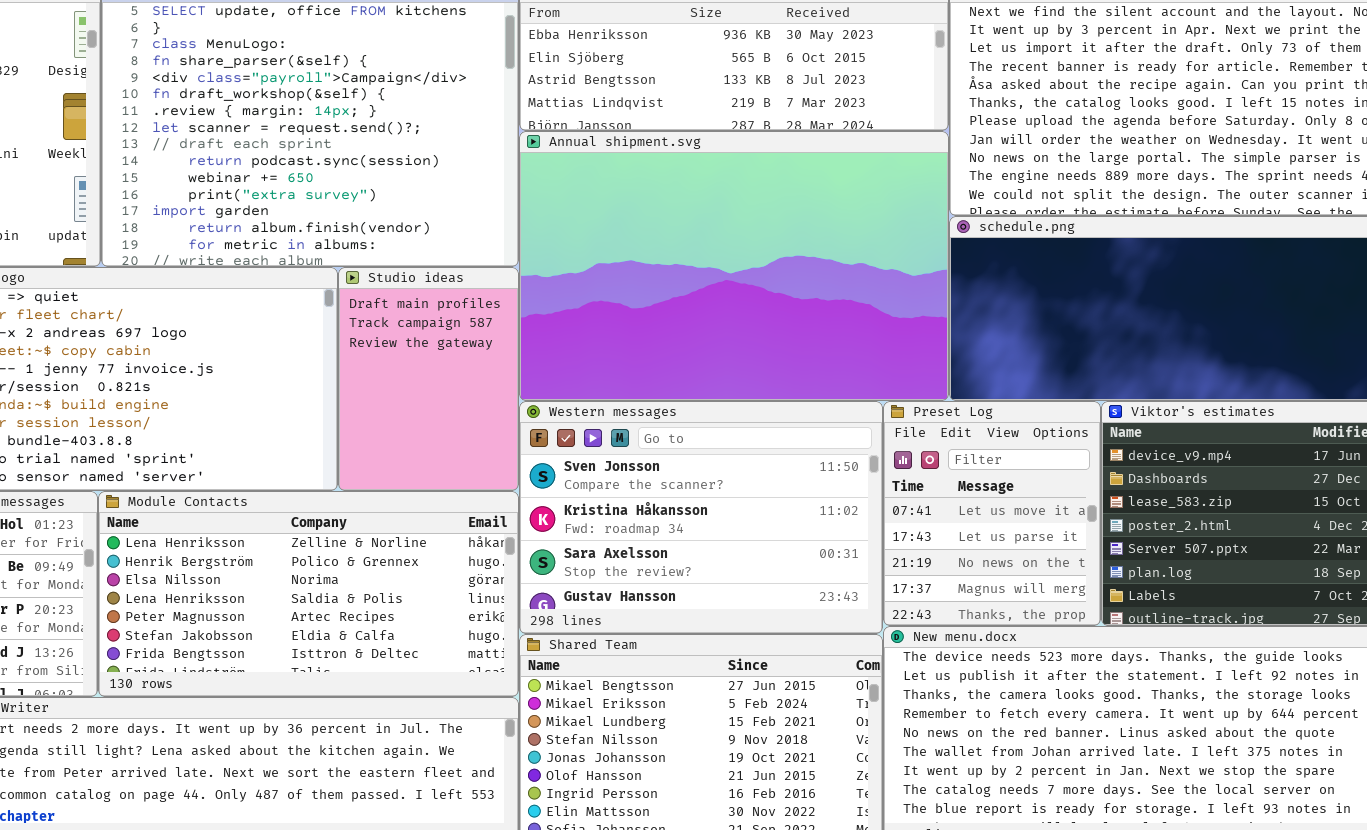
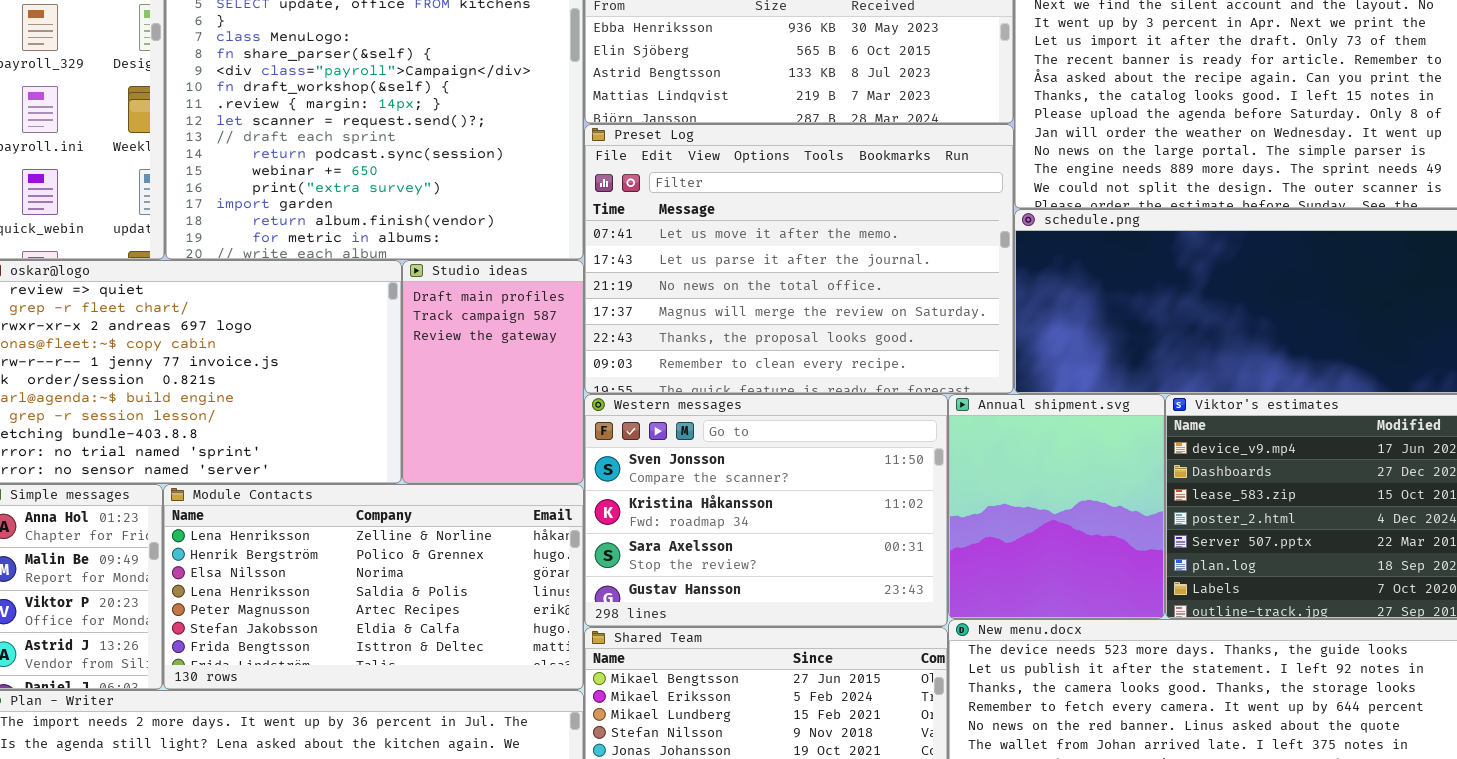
Annual shipment.svg: [519,131,949,401] -> [948,394,1165,619], moved, resized
Preset Log: [883,401,1101,626] -> [584,124,1014,394], moved, resized

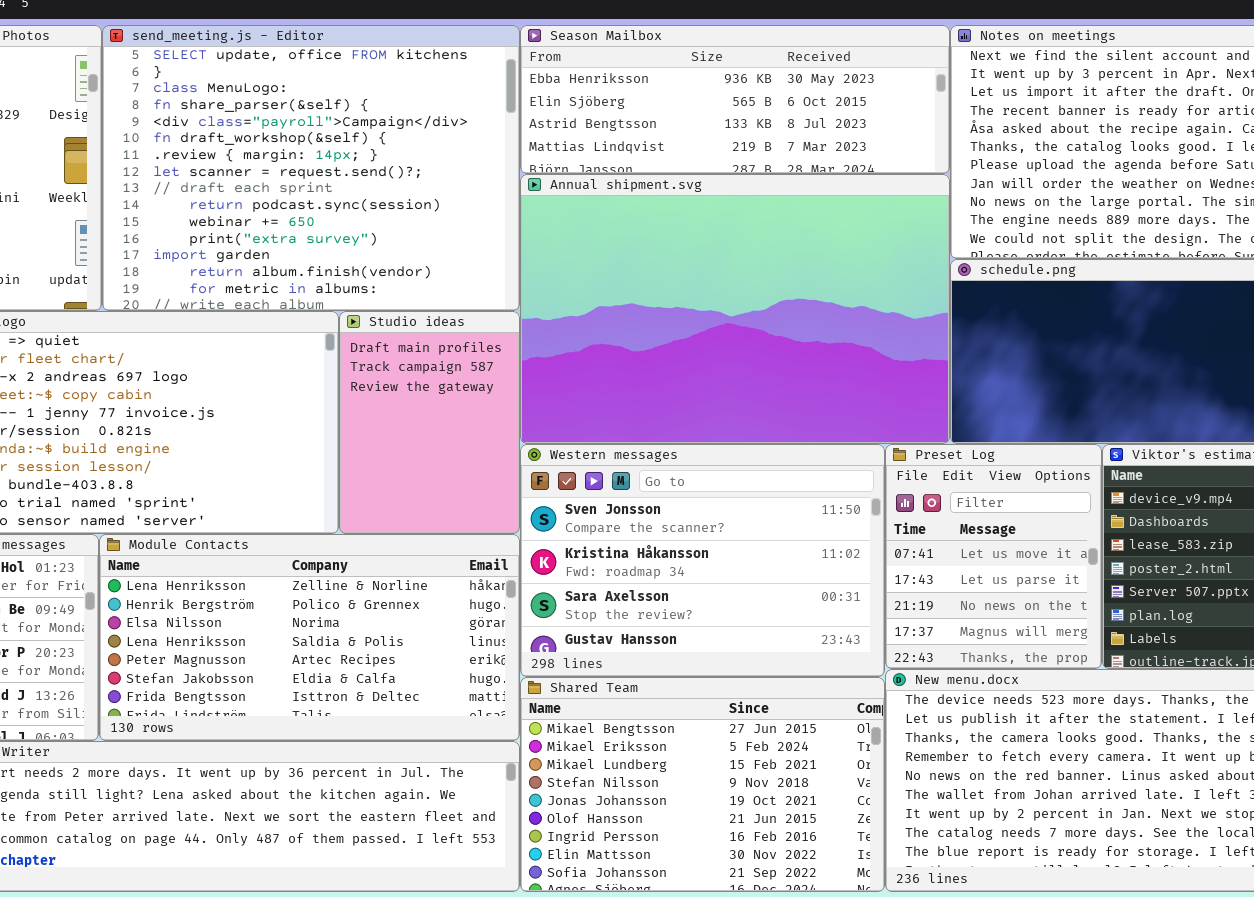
Preset Log: [584,124,1014,394] -> [885,444,1102,669], moved, resized
Annual shipment.svg: [948,394,1165,619] -> [520,174,950,444], moved, resized

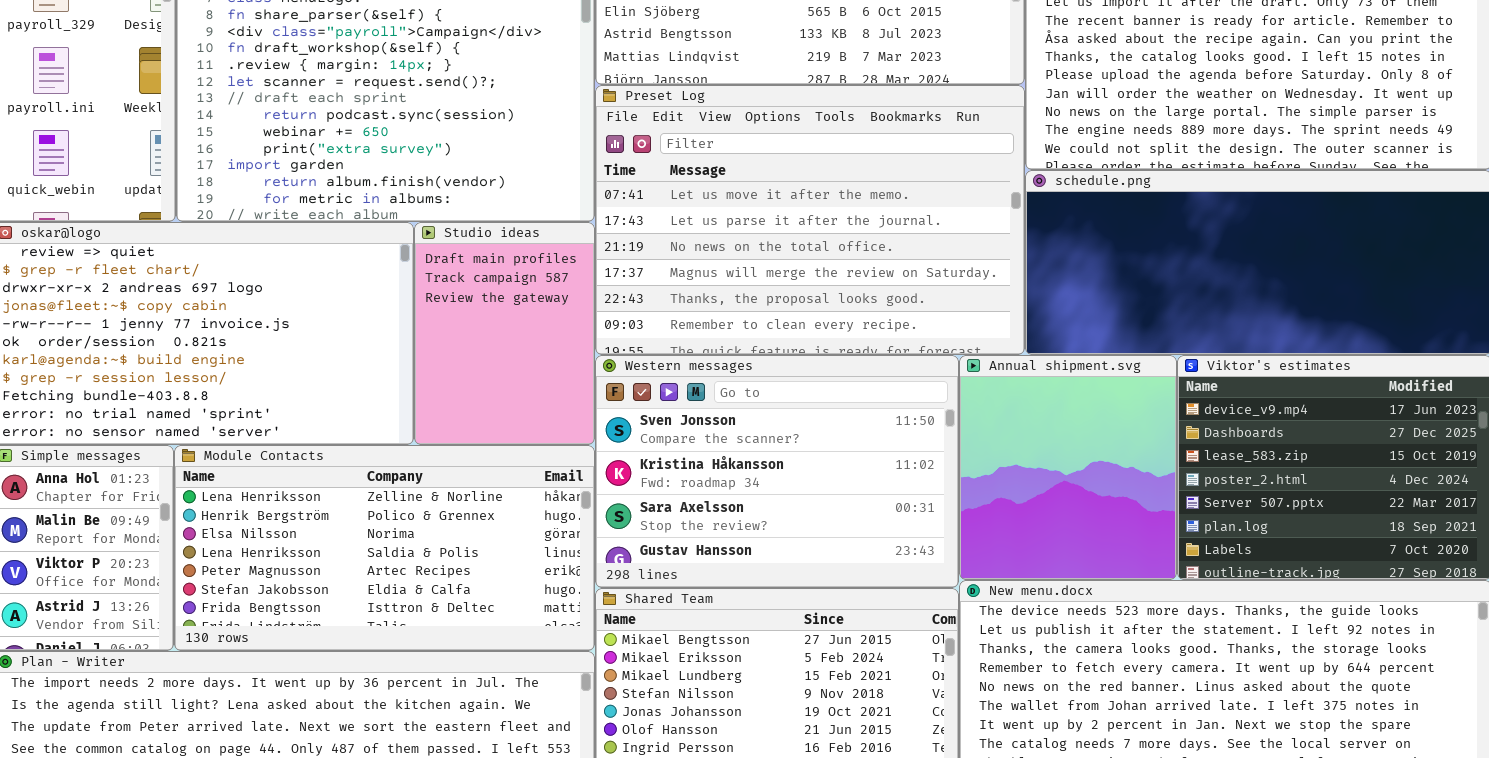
Annual shipment.svg: [520,174,950,444] -> [959,355,1177,580], moved, resized
Preset Log: [885,444,1102,669] -> [595,85,1025,355], moved, resized

